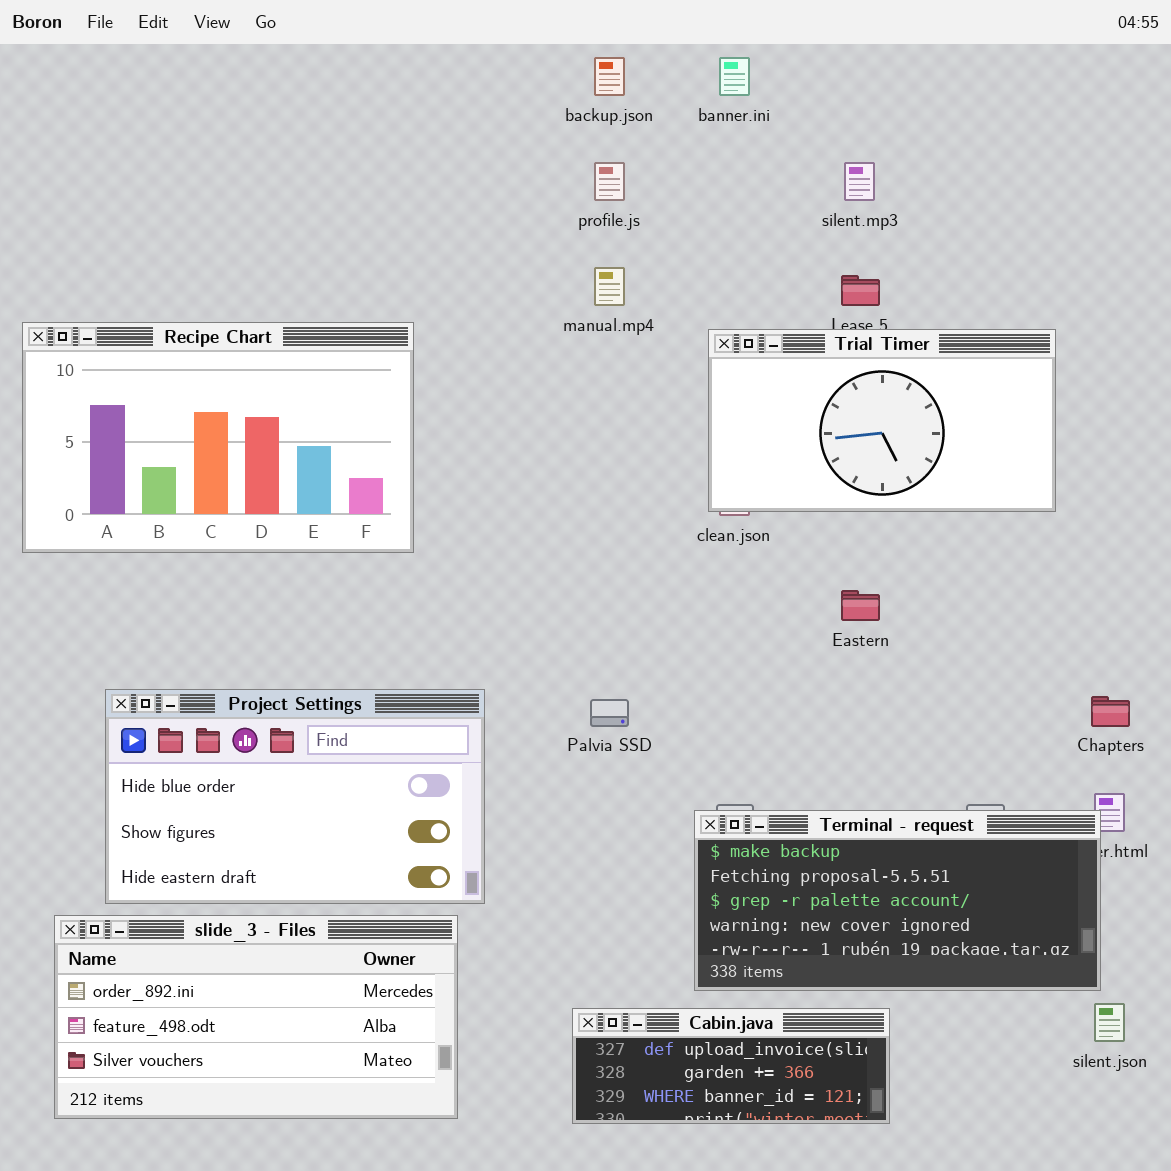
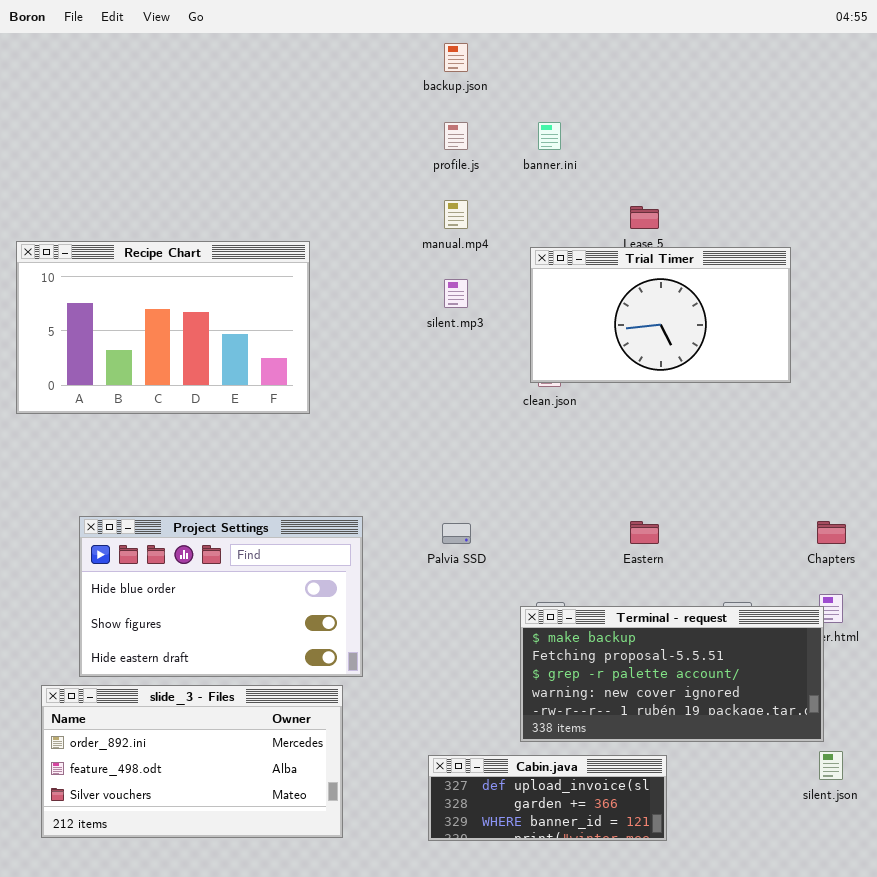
banner.ini: [719,57,750,96] -> [538,122,561,150], moved
silent.mp3: [844,162,875,201] -> [444,279,468,308], moved
Eastern: [841,590,880,621] -> [630,521,659,544], moved

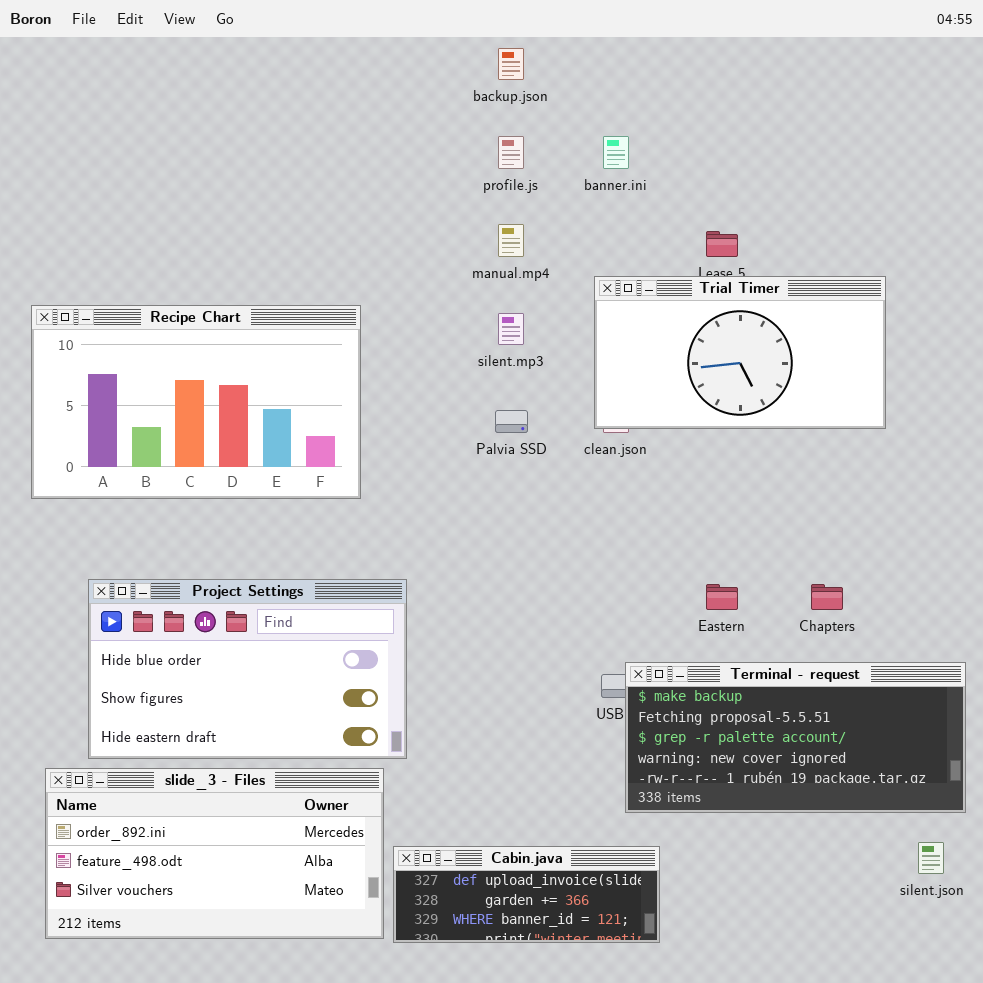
Recipe Chart: [16,241,310,414] -> [31,305,361,499], moved
Chapters: [817,521,846,544] -> [811,584,843,610], moved
Palvia SSD: [442,523,471,544] -> [495,410,528,433], moved
Terminal - request: [520,606,824,742] -> [625,662,966,813], moved
Cabin.java: [428,755,667,841] -> [393,846,660,943], moved

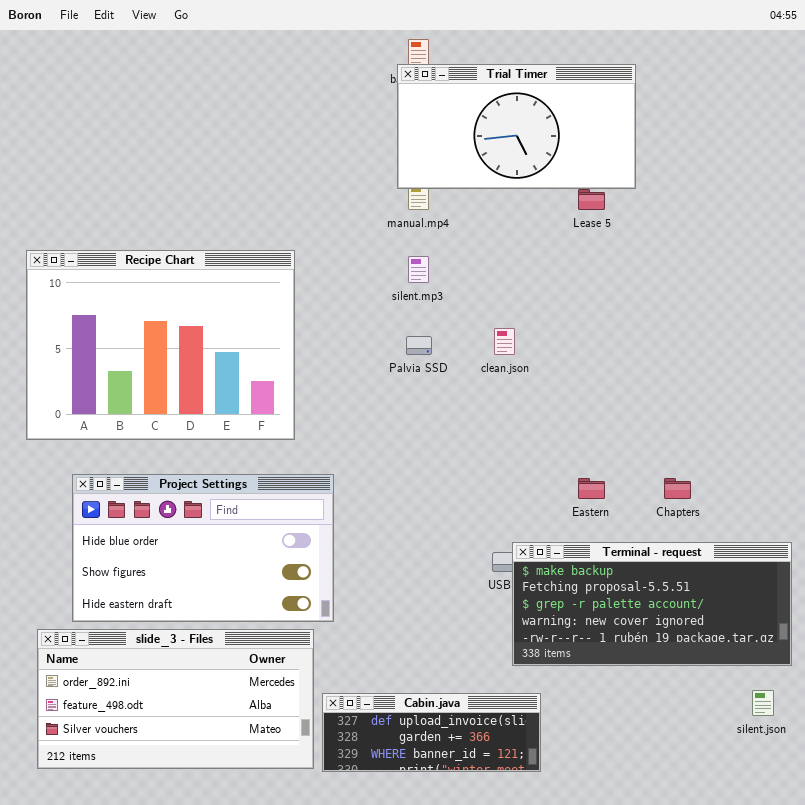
Trial Timer: [594,276,886,429] -> [397,64,636,189], moved
Recipe Chart: [31,305,361,499] -> [26,250,295,440], resized

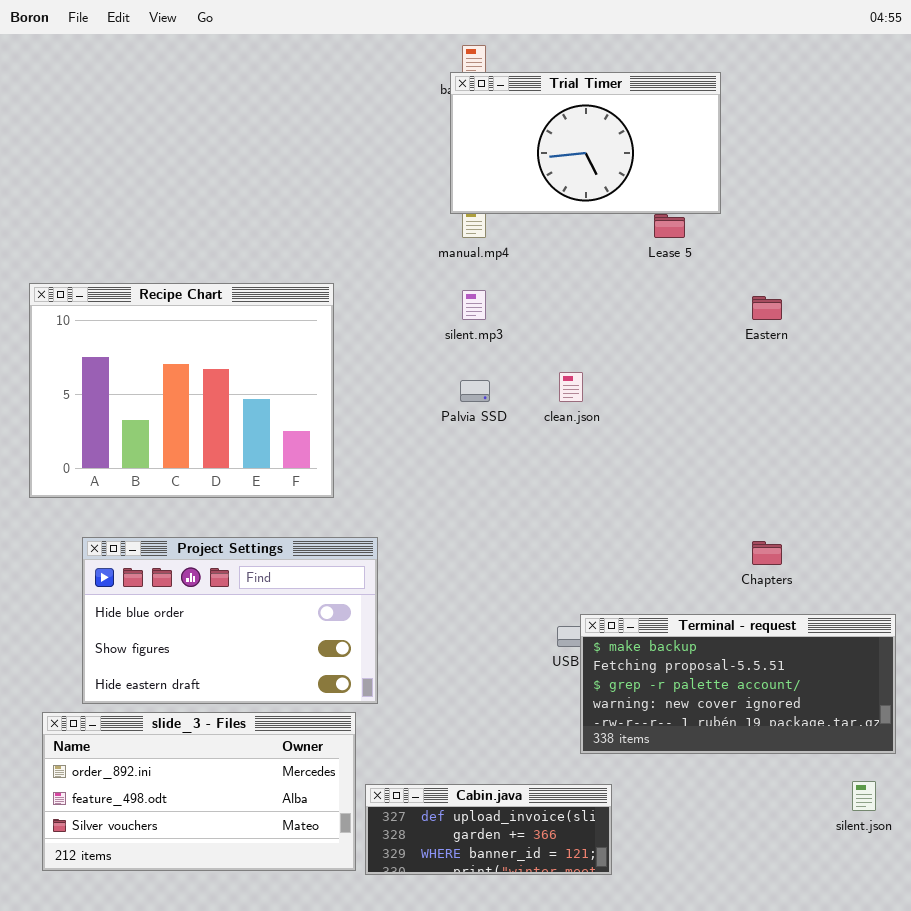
Eastern: [578,478,605,499] -> [752,296,782,320], moved

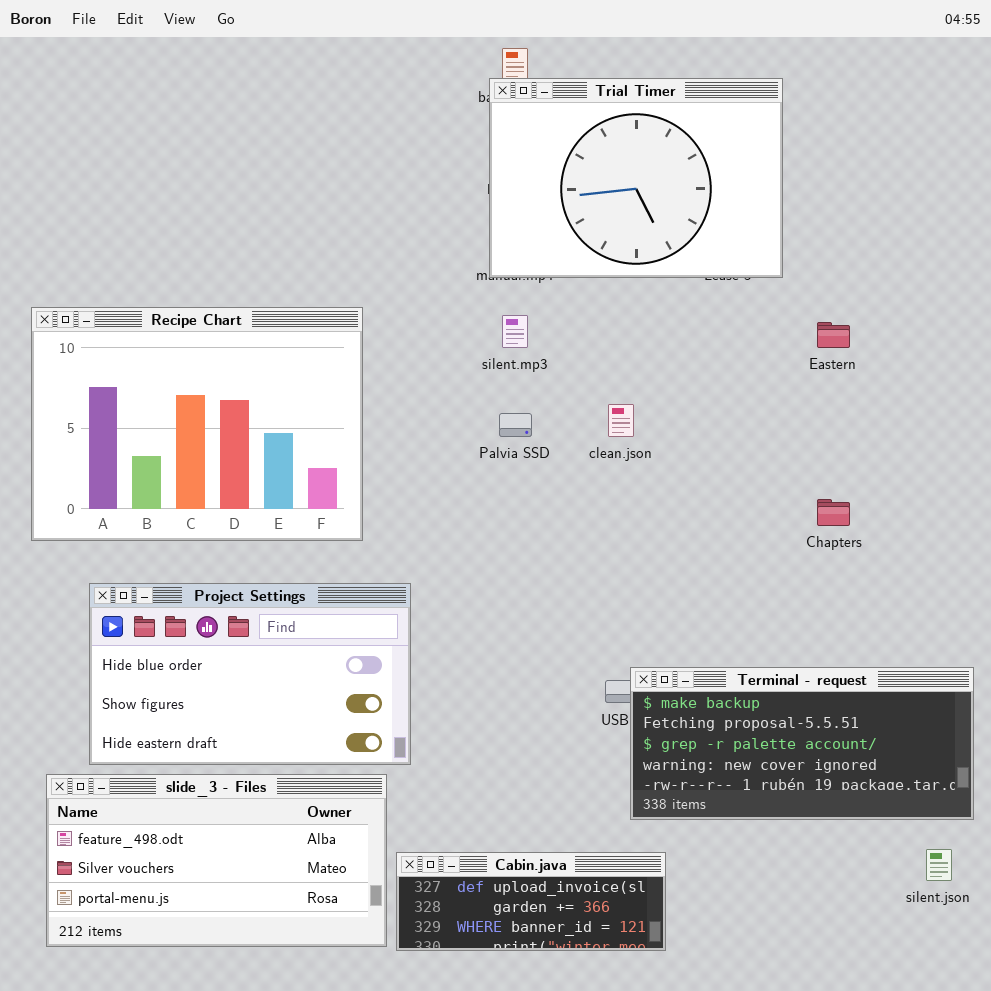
Trial Timer: [450,72,721,214] -> [489,78,783,278], resized
Chapters: [752,541,782,565] -> [817,499,850,526], moved
slide_3 - Files: [42,712,356,871] -> [46,774,387,947], scrolled down 1 row

